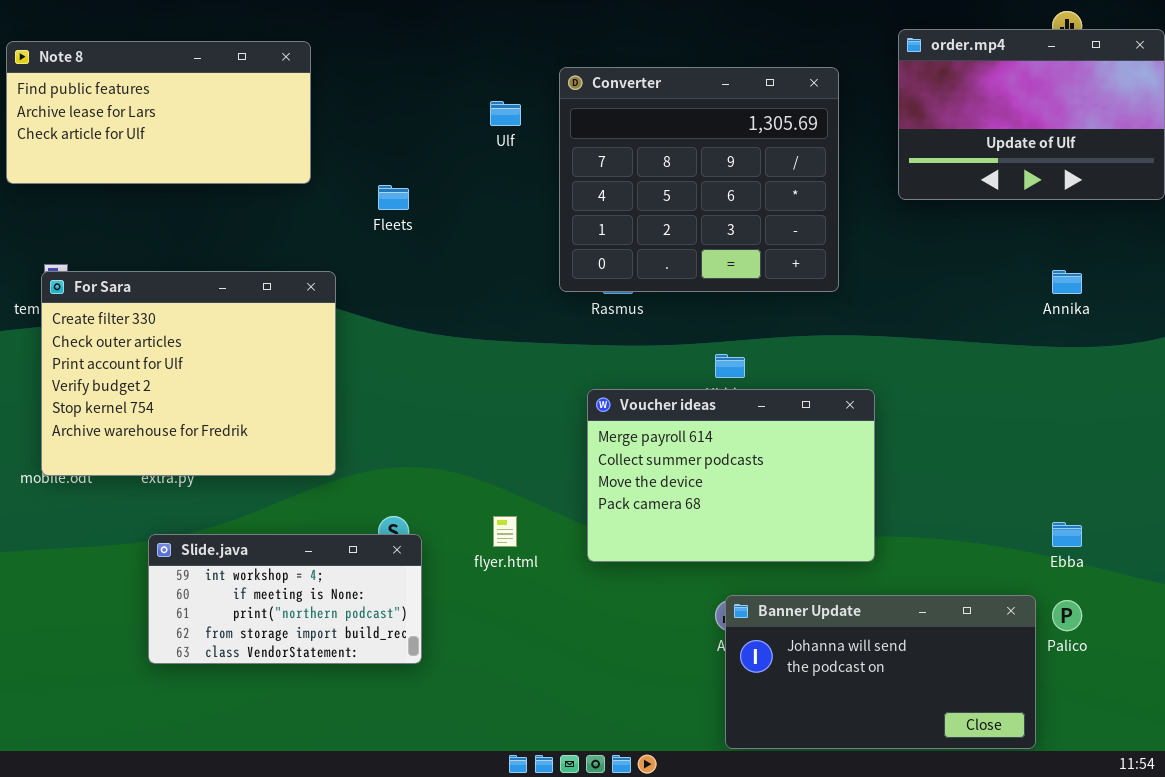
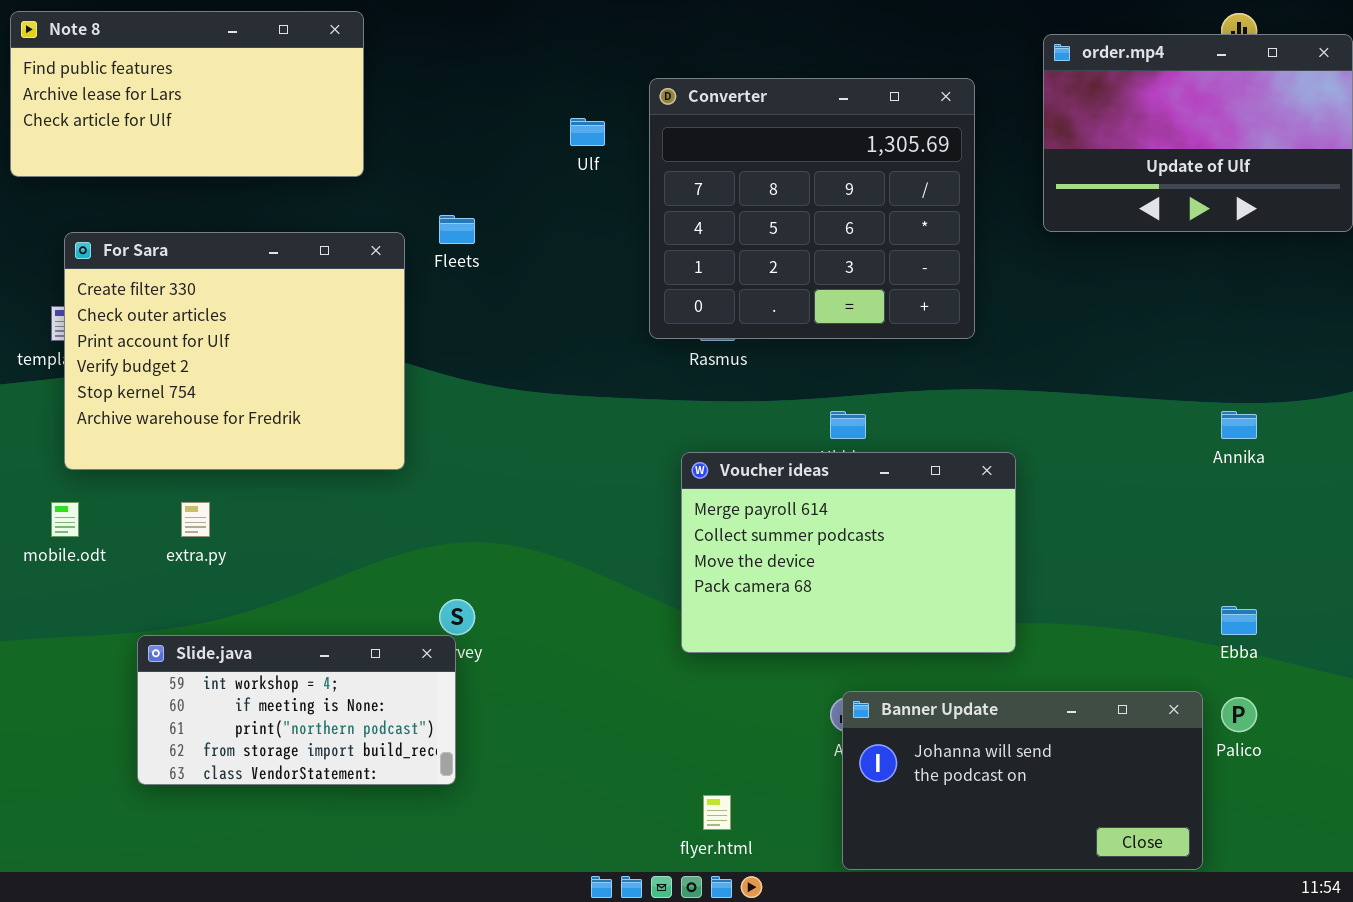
Note 8: [6,41,311,184] -> [10,11,364,177], moved
Annika: [1052,270,1082,294] -> [1221,411,1257,439], moved
For Sara: [41,271,336,476] -> [64,232,405,470], moved
flyer.html: [493,516,517,547] -> [703,795,731,830], moved
Slide.java: [148,534,422,664] -> [137,635,456,785], moved

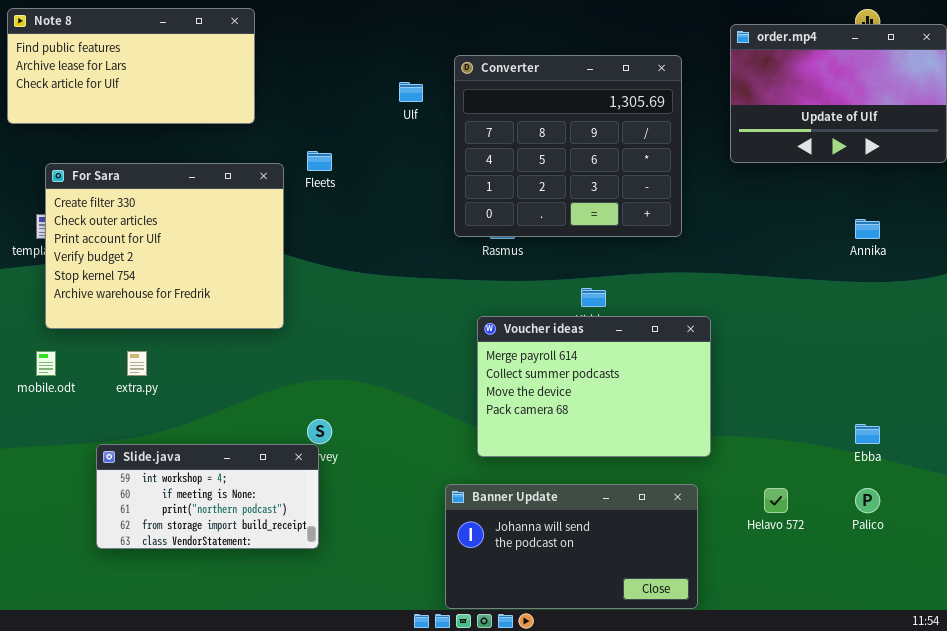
Annika: [1221,411,1257,439] -> [855,219,880,239], moved
Banner Update: [842,691,1203,870] -> [445,484,698,609], moved

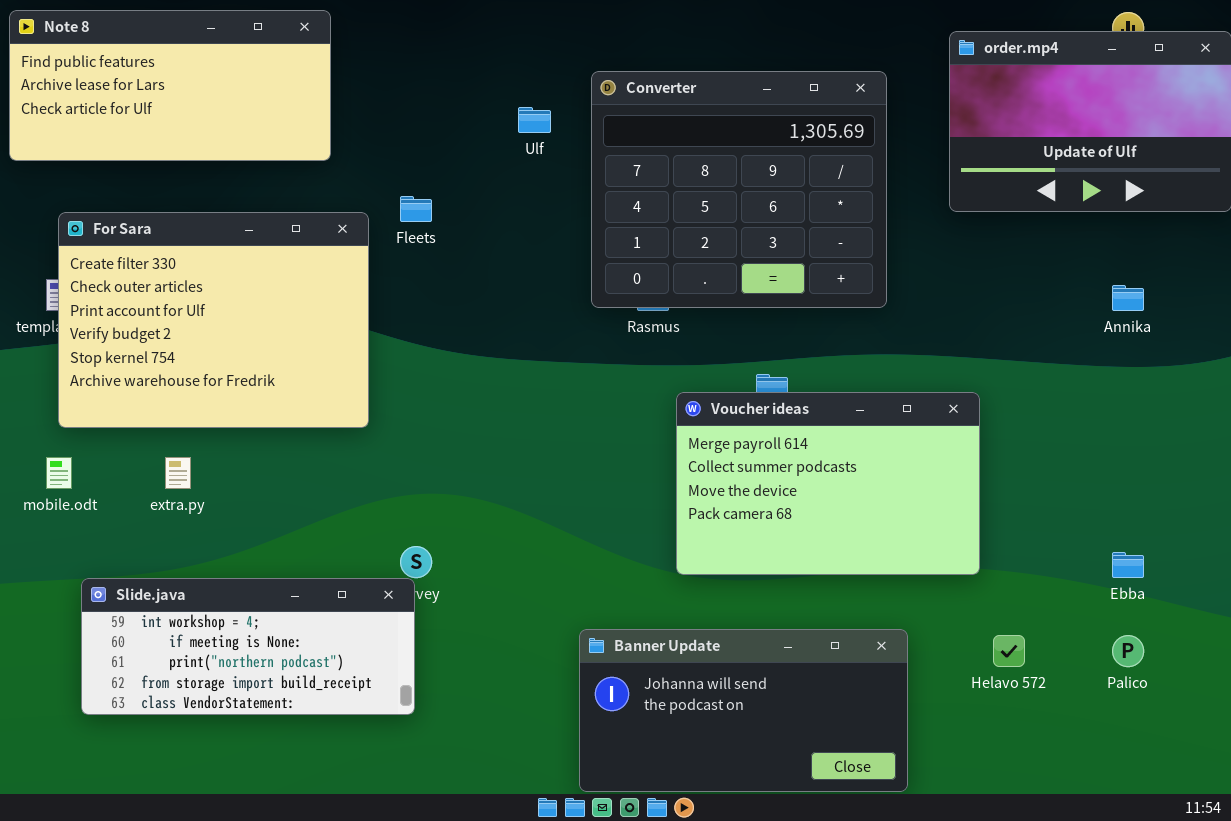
Voucher ideas: [477,316,711,457] -> [676,392,980,575], moved
Slide.java: [96,444,319,549] -> [81,578,415,715], resized

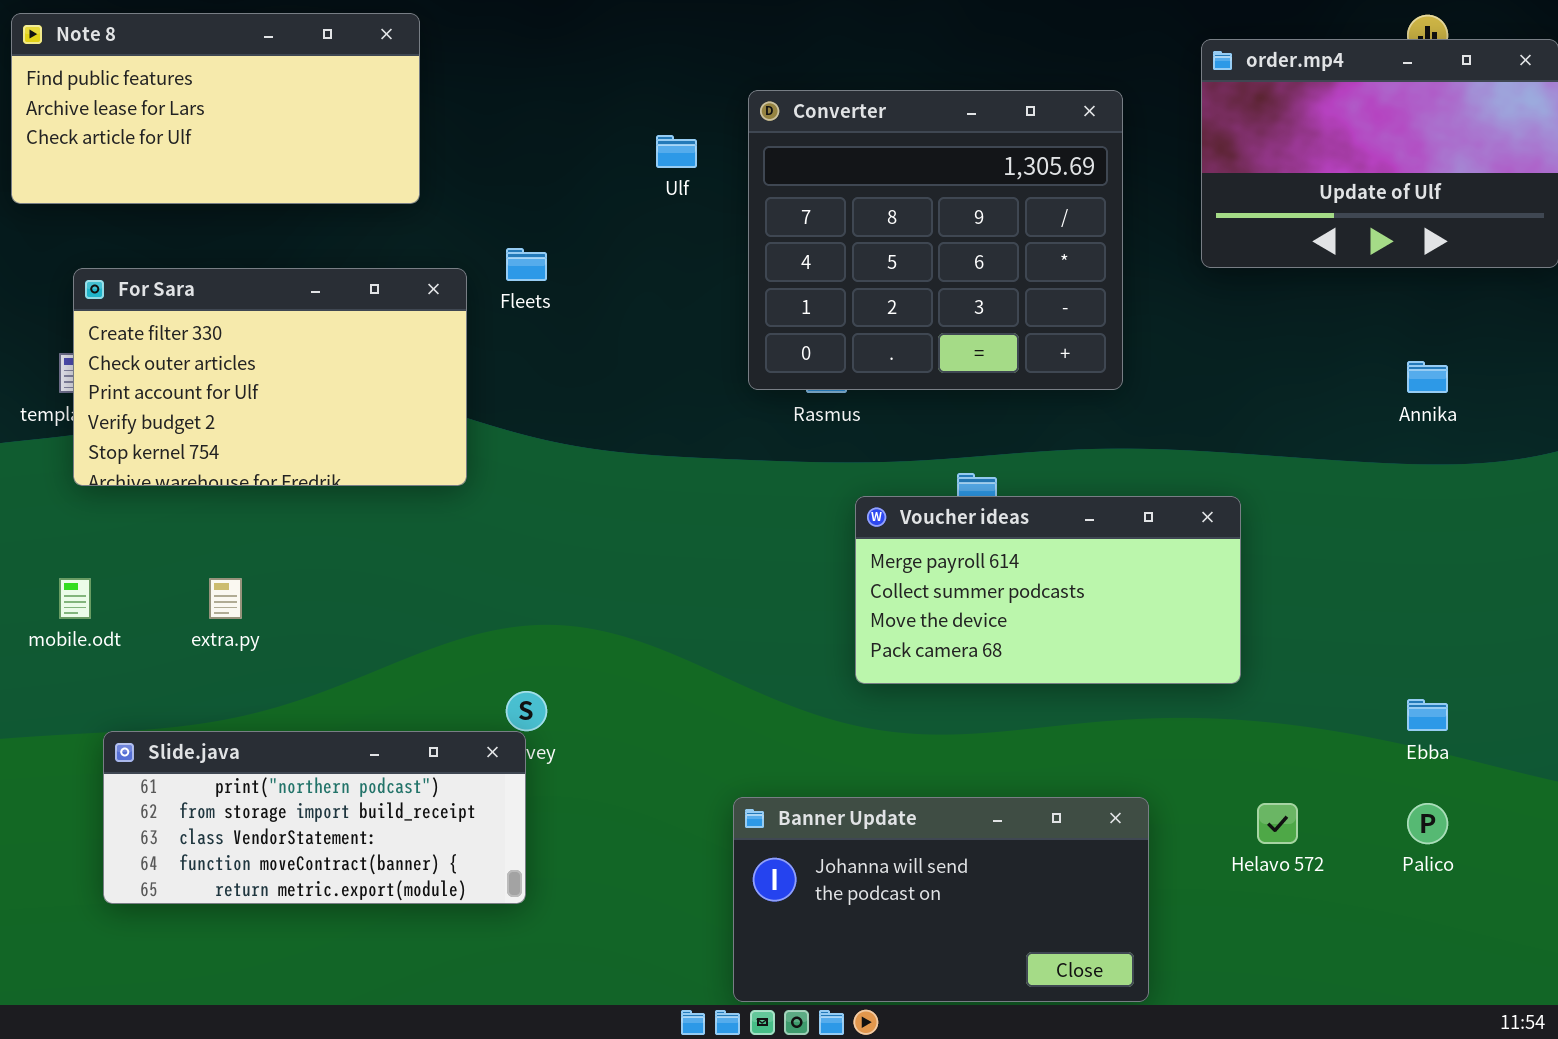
For Sara: [58,212,369,428] -> [73,268,467,486], resized
Voucher ideas: [676,392,980,575] -> [855,496,1241,684], resized
Slide.java: [81,578,415,715] -> [103,731,526,904], scrolled down 2 rows

